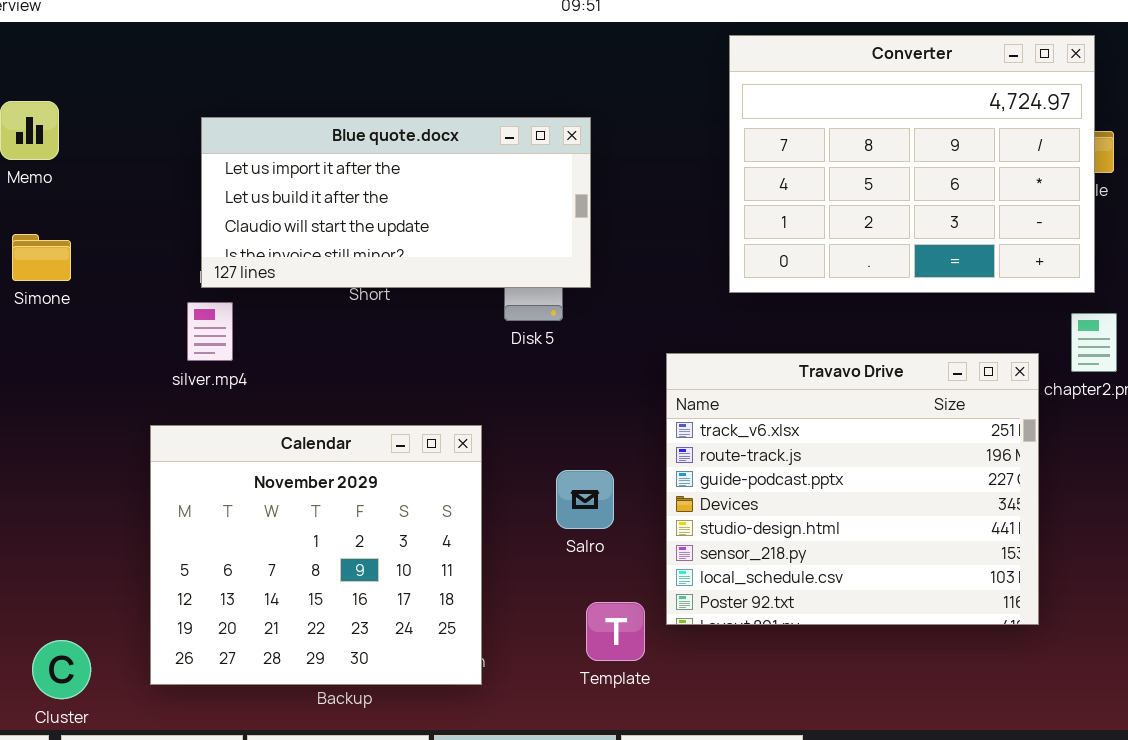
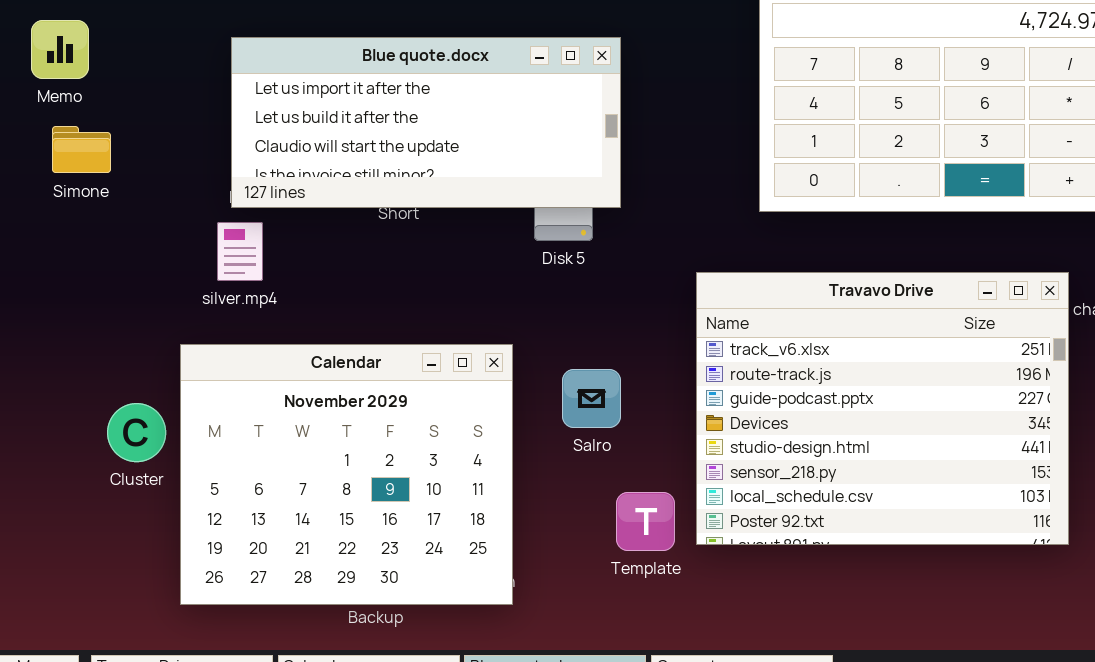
Simone: [12,234,71,281] -> [52,126,111,173], moved
Salro: [556,470,614,529] -> [562,369,621,428], moved
Template: [586,602,645,661] -> [616,492,675,551], moved
Cluster: [32,640,91,699] -> [107,403,166,462], moved

